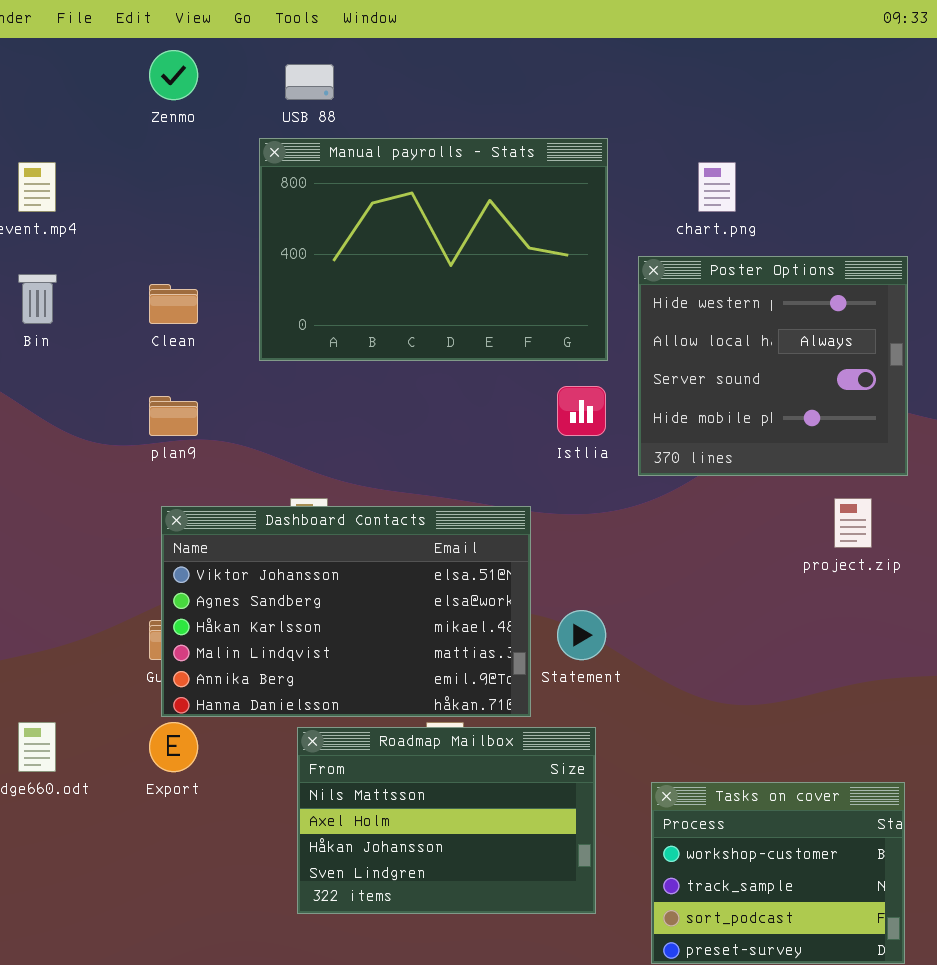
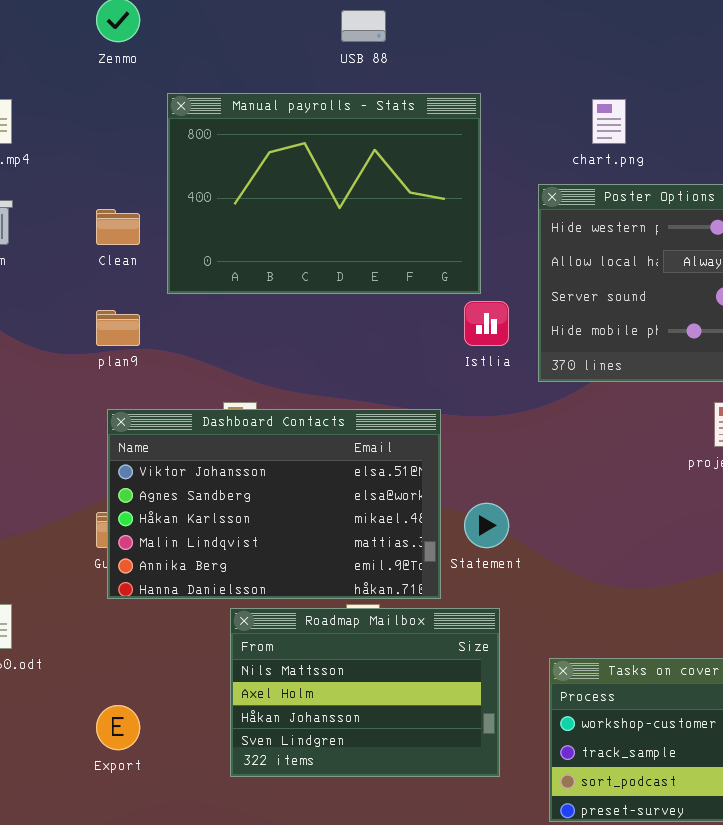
USB 88: [285,64,334,100] -> [341,10,386,42], moved
Manual payrolls - Stats: [259,138,608,361] -> [167,93,481,294], moved
Export: [149,722,198,772] -> [96,705,140,750], moved

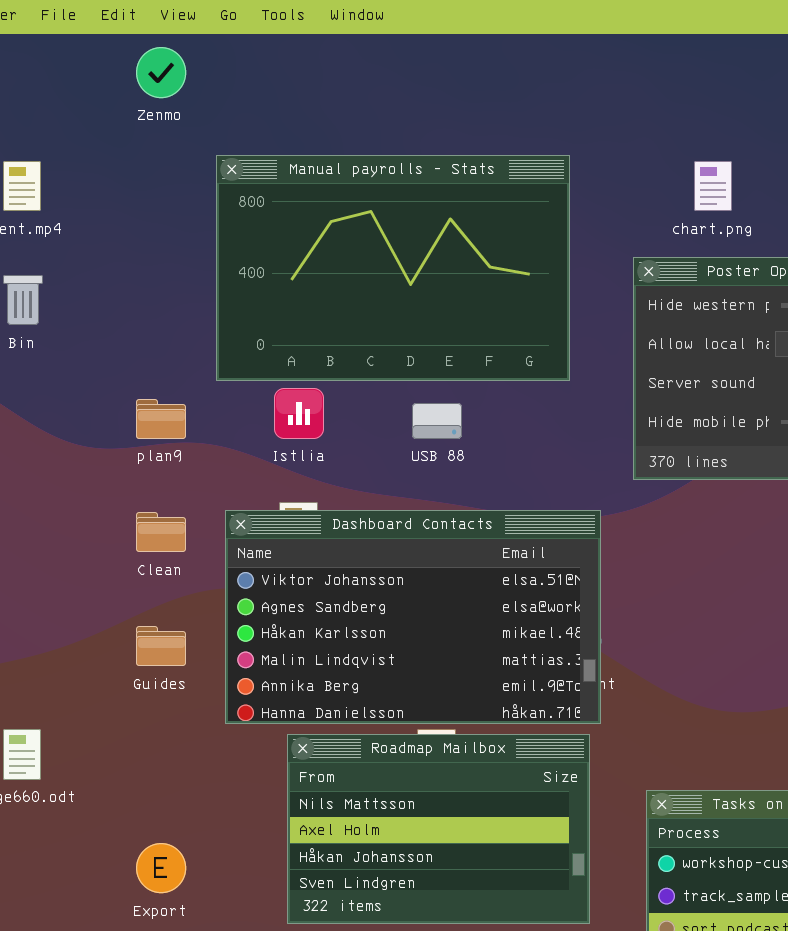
USB 88: [341,10,386,42] -> [412,403,462,439], moved
Clean: [96,209,140,245] -> [136,512,186,552], moved
Istlia: [464,301,509,346] -> [274,388,324,439], moved
Dashboard Contacts: [107,409,441,599] -> [225,510,601,724], moved

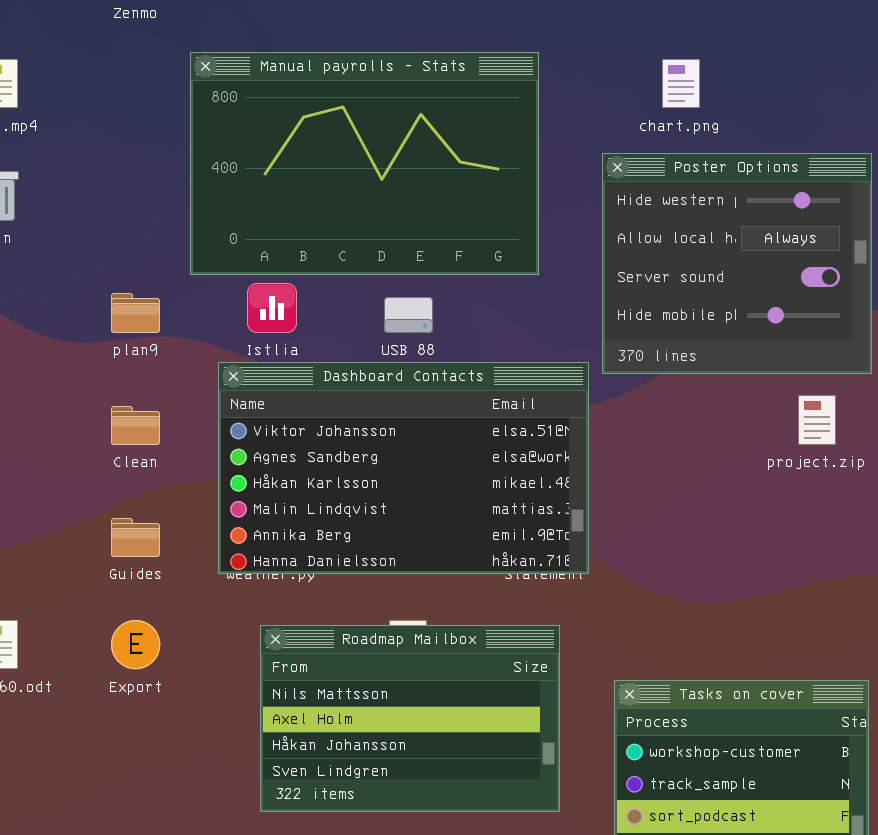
Dashboard Contacts: [225,510,601,724] -> [218,362,589,574], moved
Export: [136,843,186,893] -> [111,620,160,669], moved

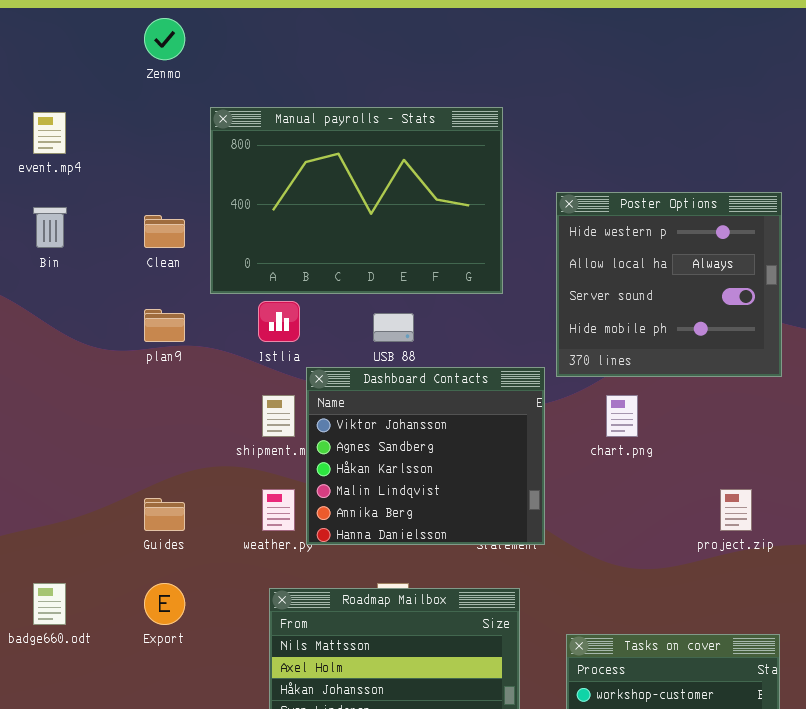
chart.png: [662,59,700,108] -> [606,395,638,437], moved
Dashboard Contacts: [218,362,589,574] -> [306,367,545,545], resized
project.zip: [798,395,836,445] -> [720,489,752,531], moved
Clean: [111,406,160,445] -> [144,215,185,248], moved

